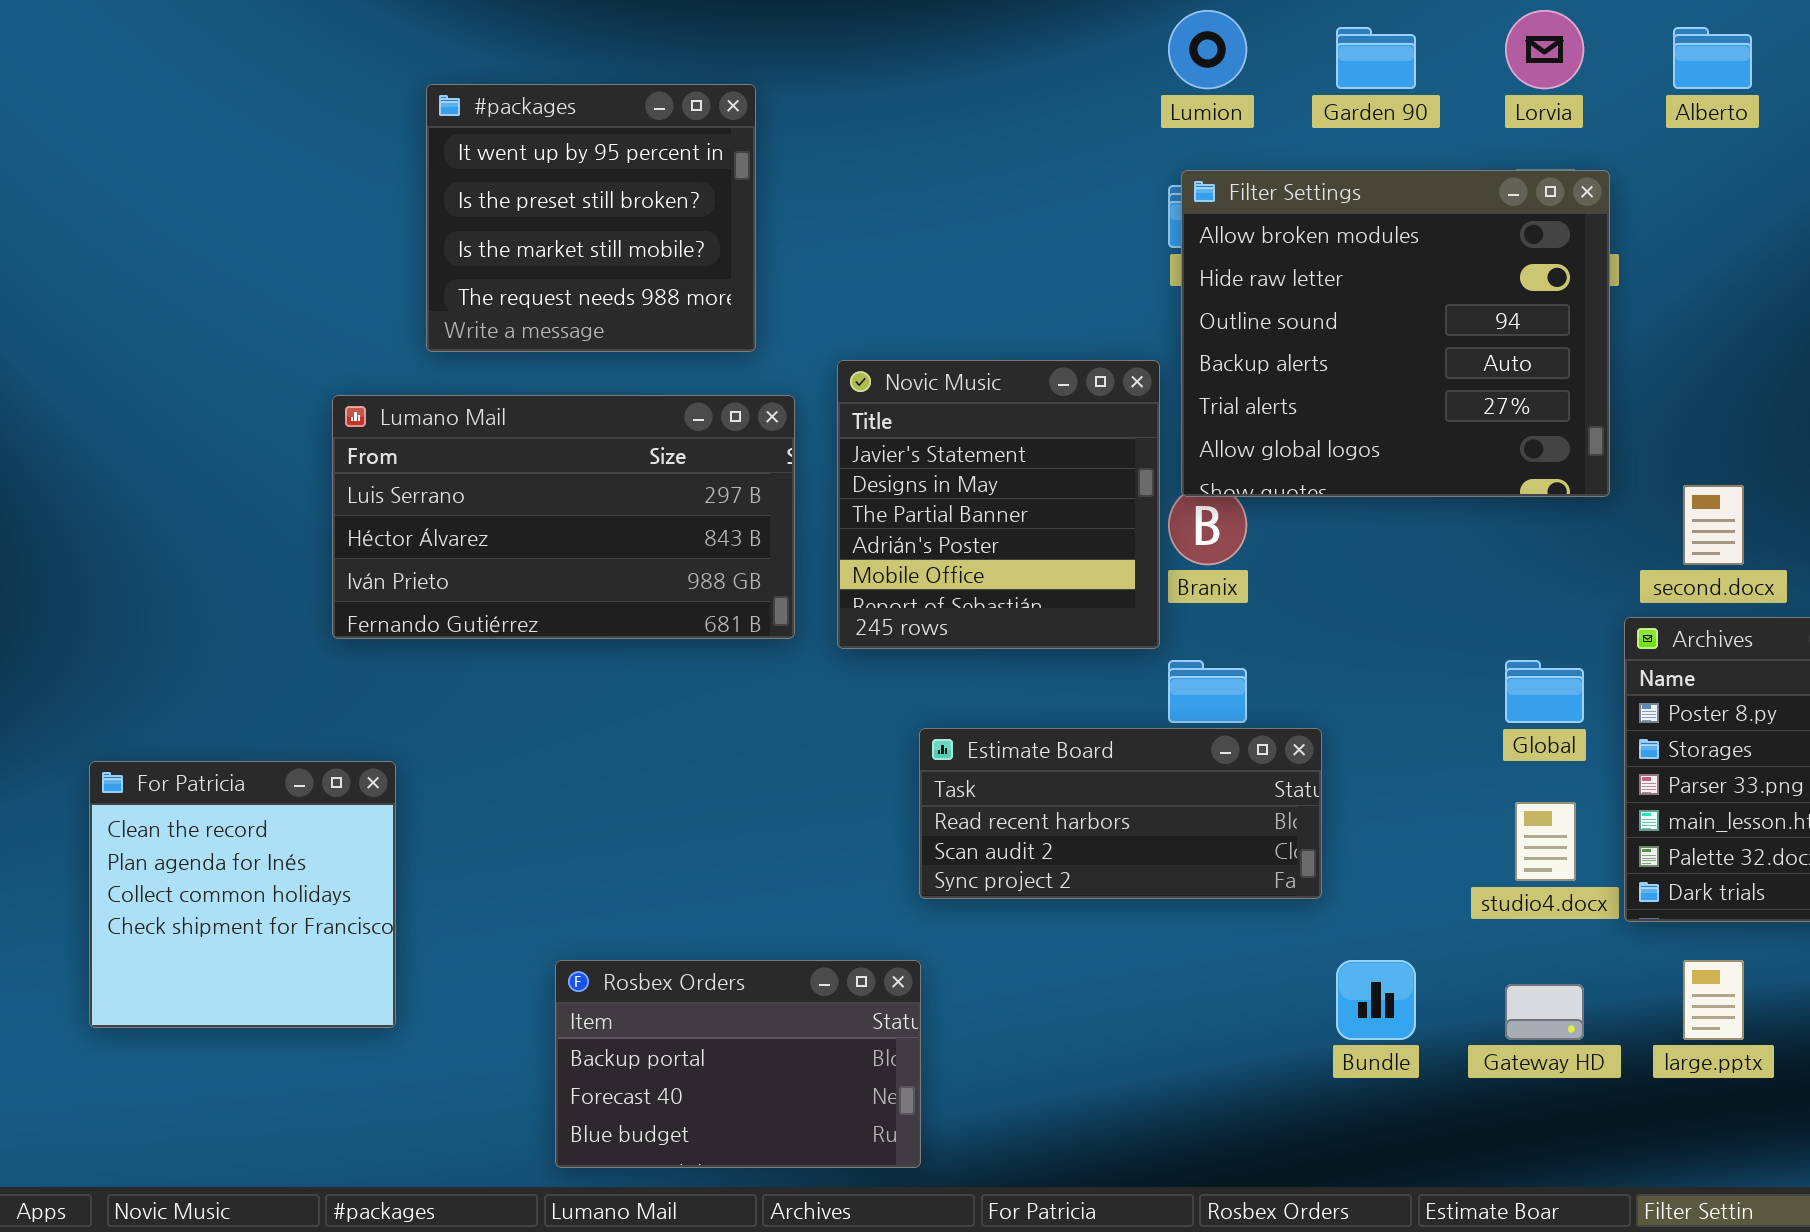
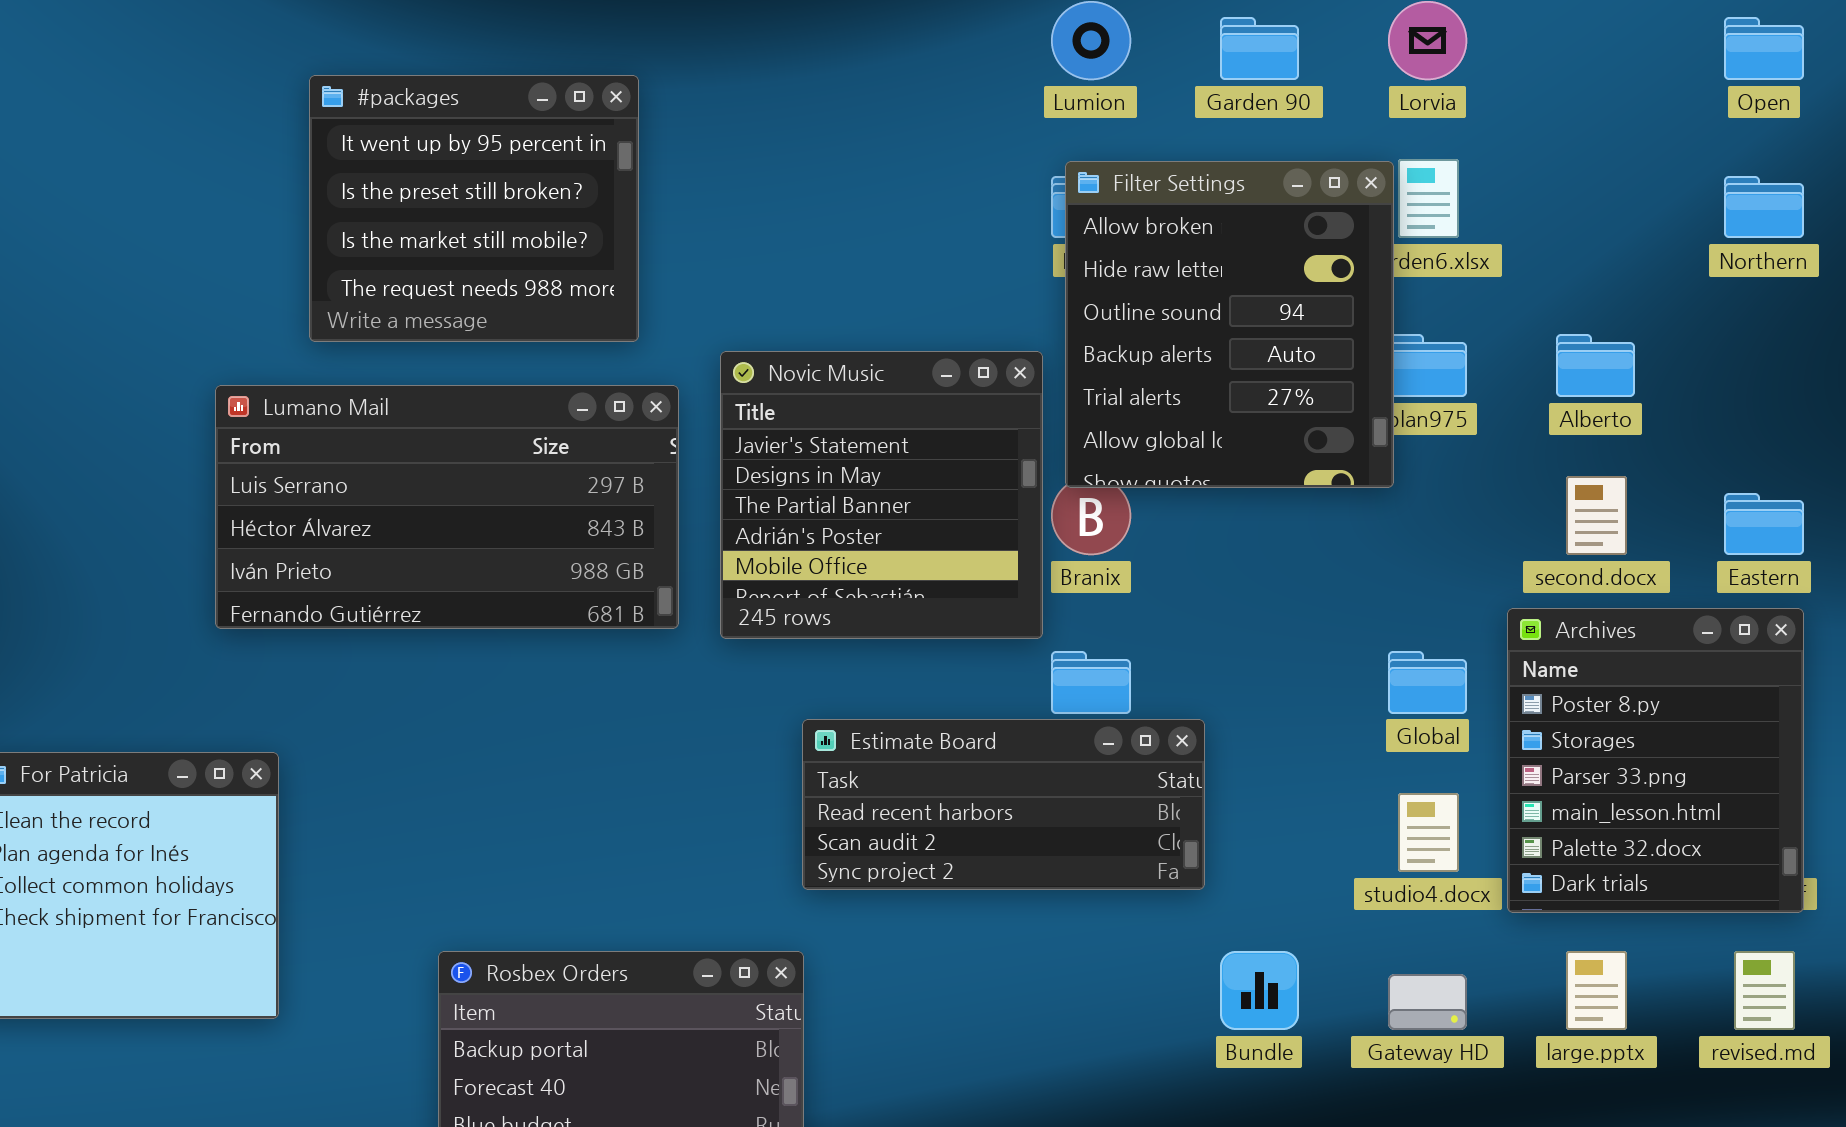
Alberto: [1673,27,1752,89] -> [1556,334,1635,397], moved
Filter Settings: [1181,170,1610,497] -> [1065,161,1394,488], resized

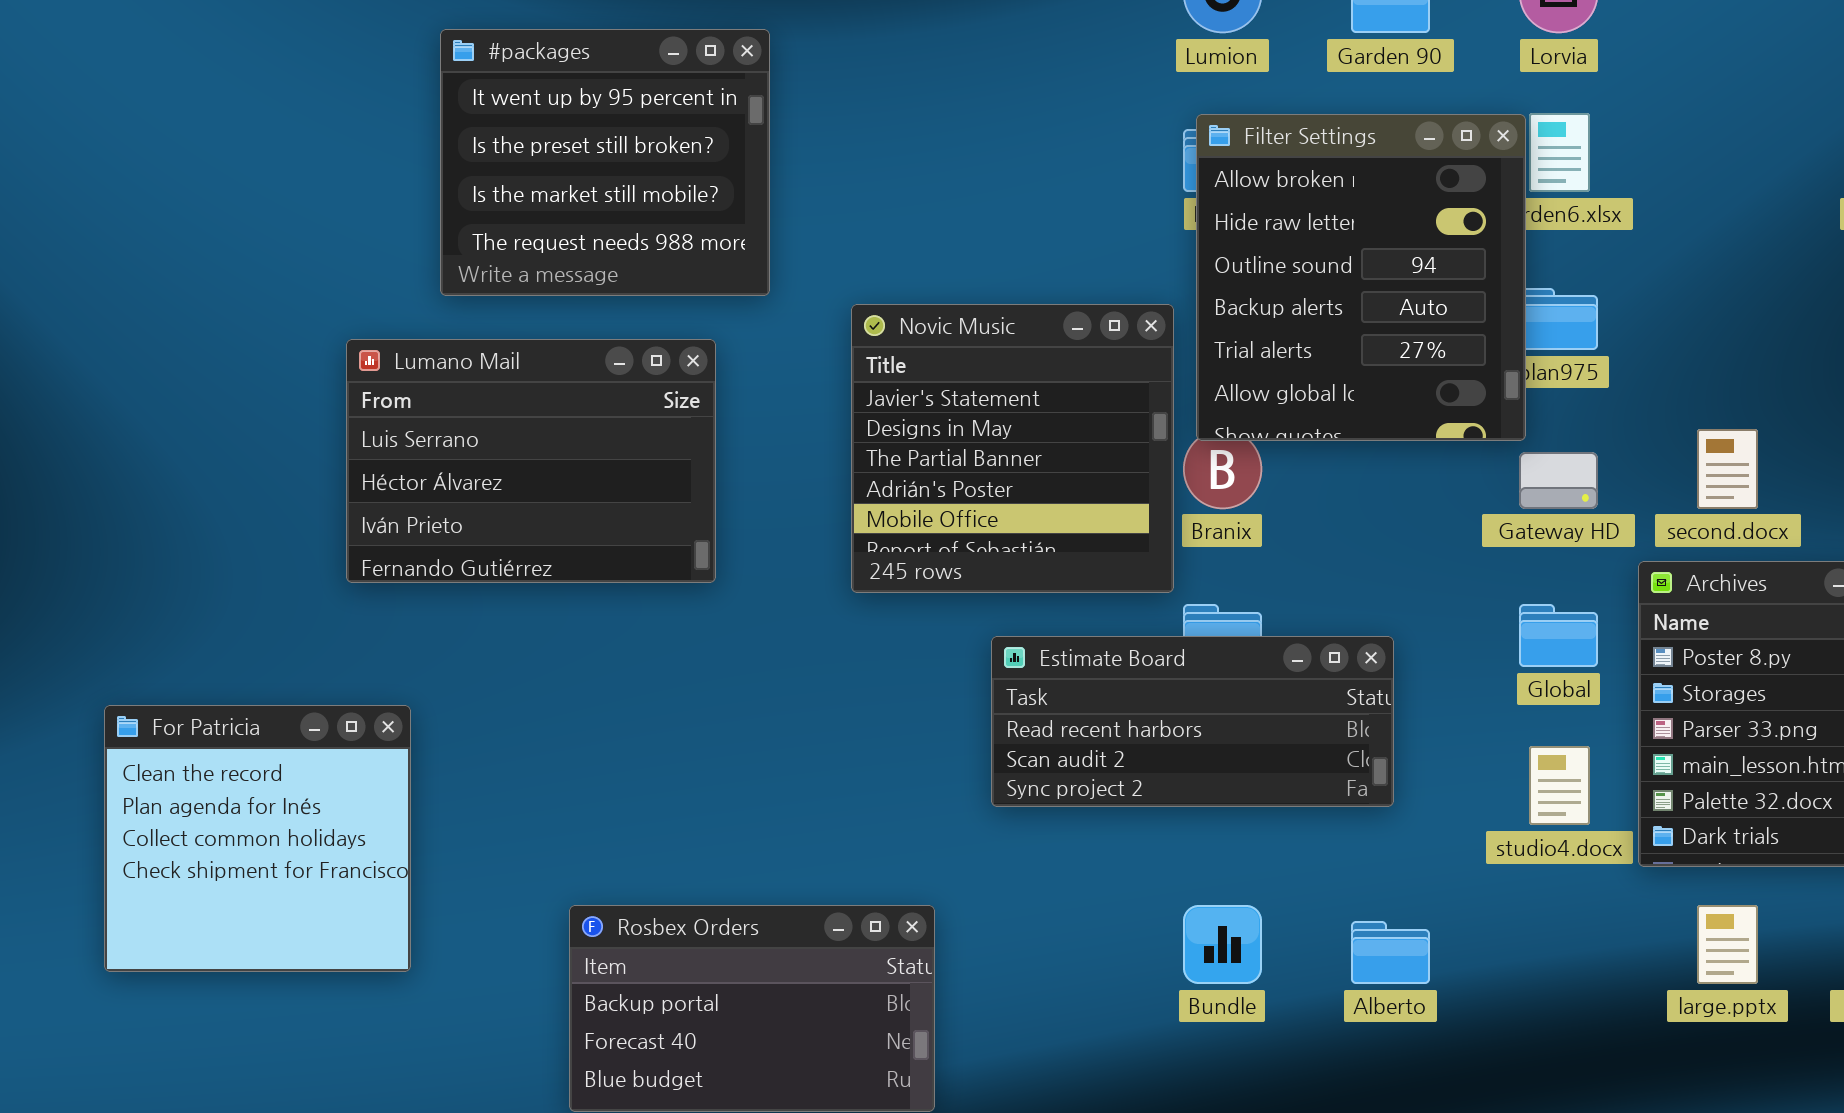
Alberto: [1556,334,1635,397] -> [1351,921,1430,984], moved
Lumano Mail: [215,385,679,629] -> [346,339,716,583], resized
Estimate Board: [802,719,1205,890] -> [991,636,1394,807], moved
Bundle: [1220,951,1299,1030] -> [1183,905,1262,984], moved
Gateway HD: [1388,974,1467,1030] -> [1519,452,1598,509], moved

